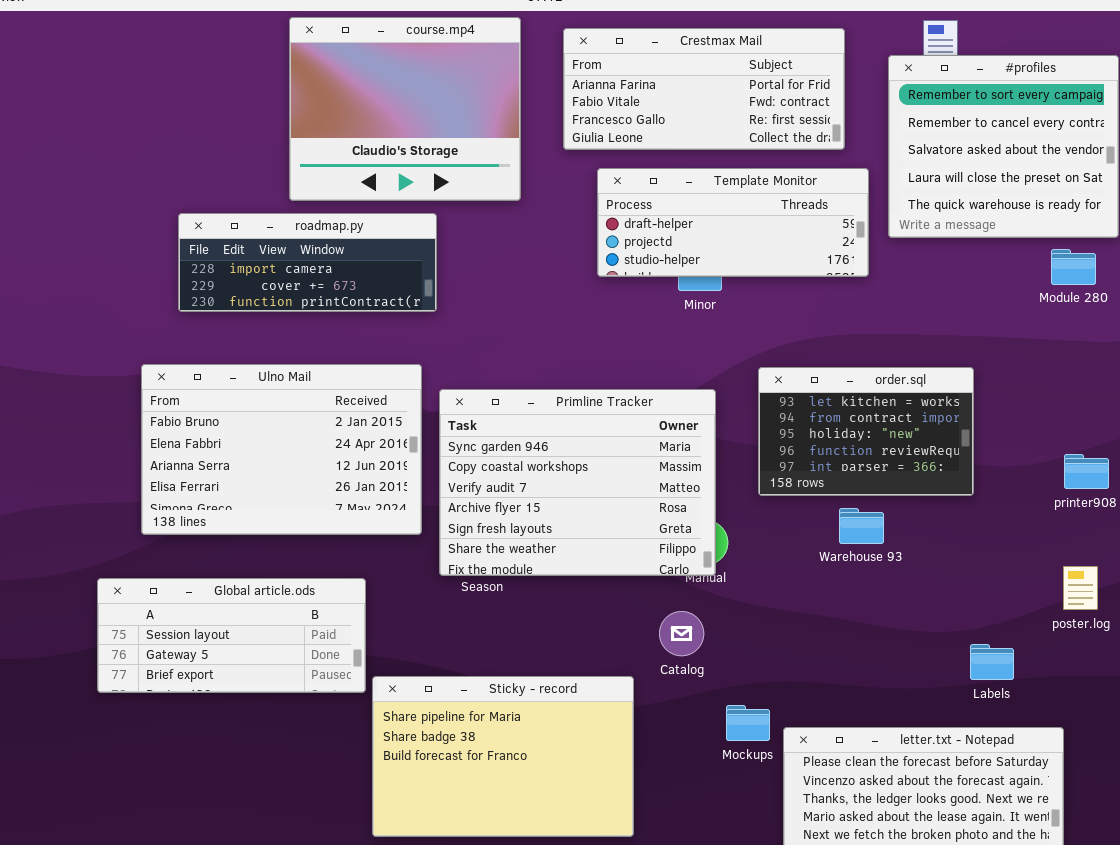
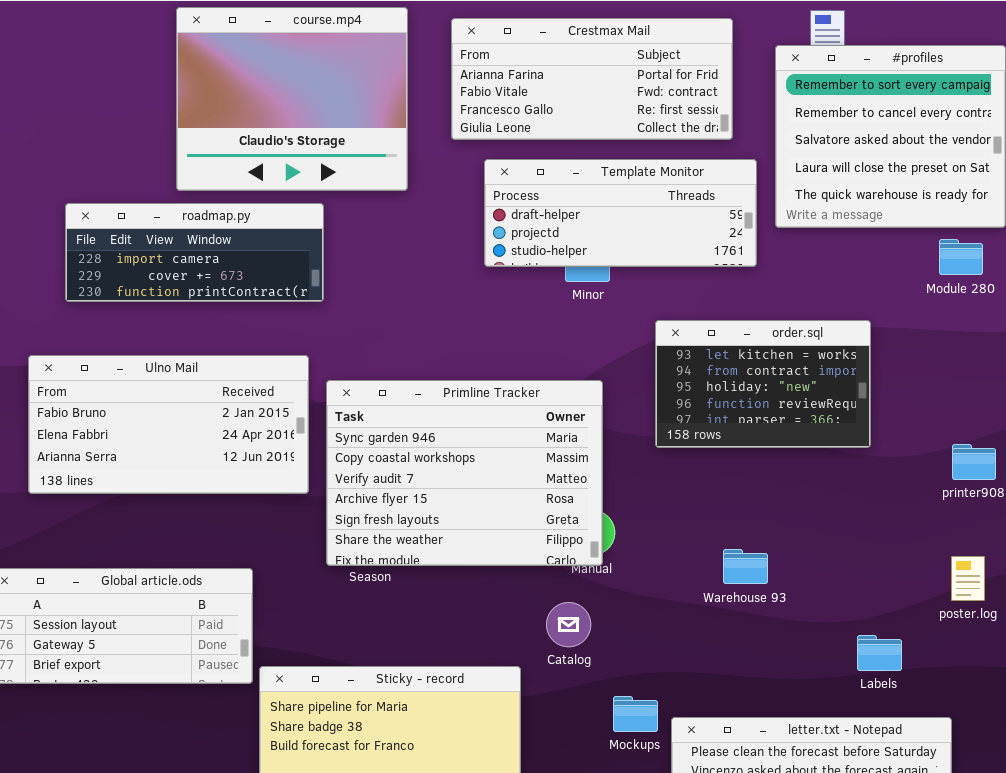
Ulno Mail: [141,364,422,535] -> [28,355,309,494], resized
order.sql: [758,367,974,496] -> [655,320,871,448], moved
Warehouse 93: [839,508,884,544] -> [723,549,768,584], moved

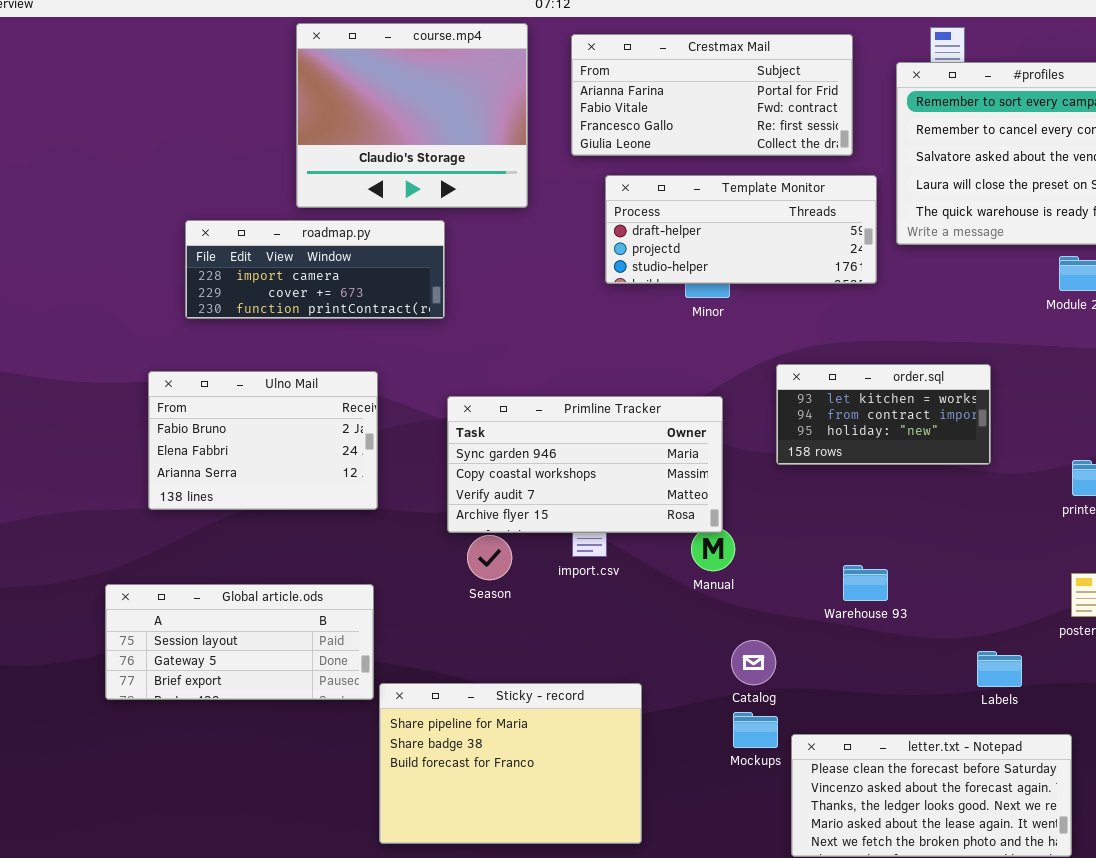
order.sql: [655,320,871,448] -> [776,364,991,465], resized
Ulno Mail: [28,355,309,494] -> [148,371,378,510], resized
Primline Tracker: [326,380,603,566] -> [447,396,723,533], resized
Catalog: [546,602,591,647] -> [731,640,776,685], moved

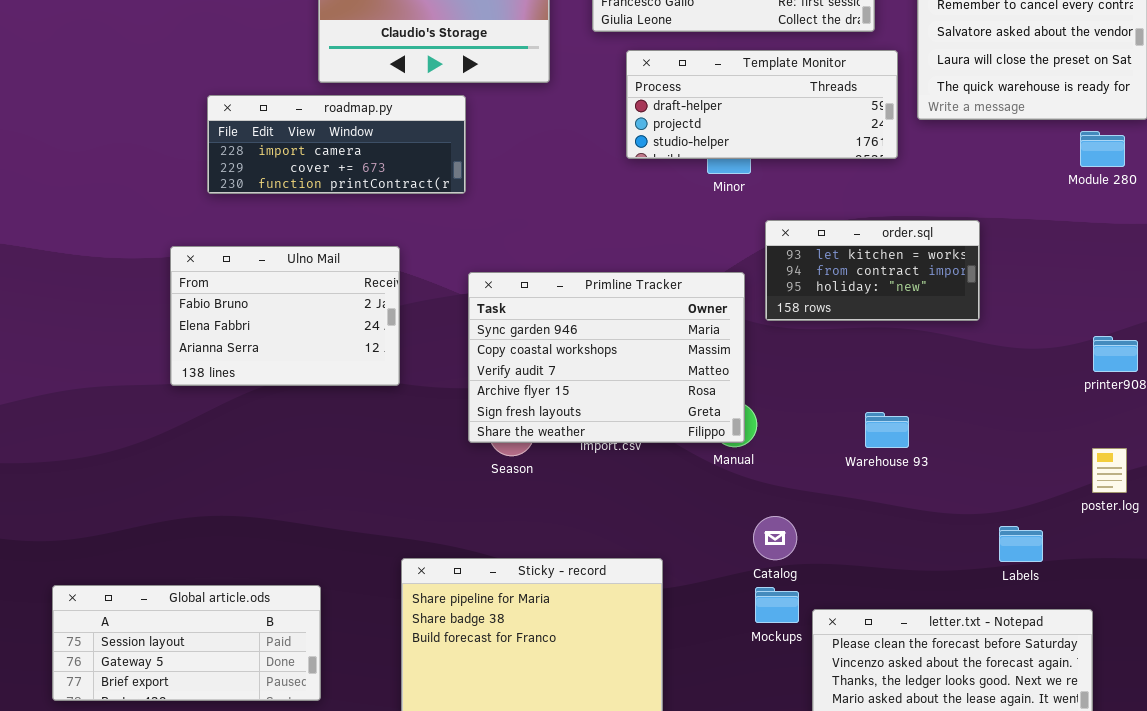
order.sql: [776,364,991,465] -> [765,220,980,321], moved
Primline Tracker: [447,396,723,533] -> [468,272,745,443], resized
Warehouse 93: [843,565,888,601] -> [865,412,909,448], moved
Global article.ods: [105,584,374,700] -> [52,585,321,701], moved

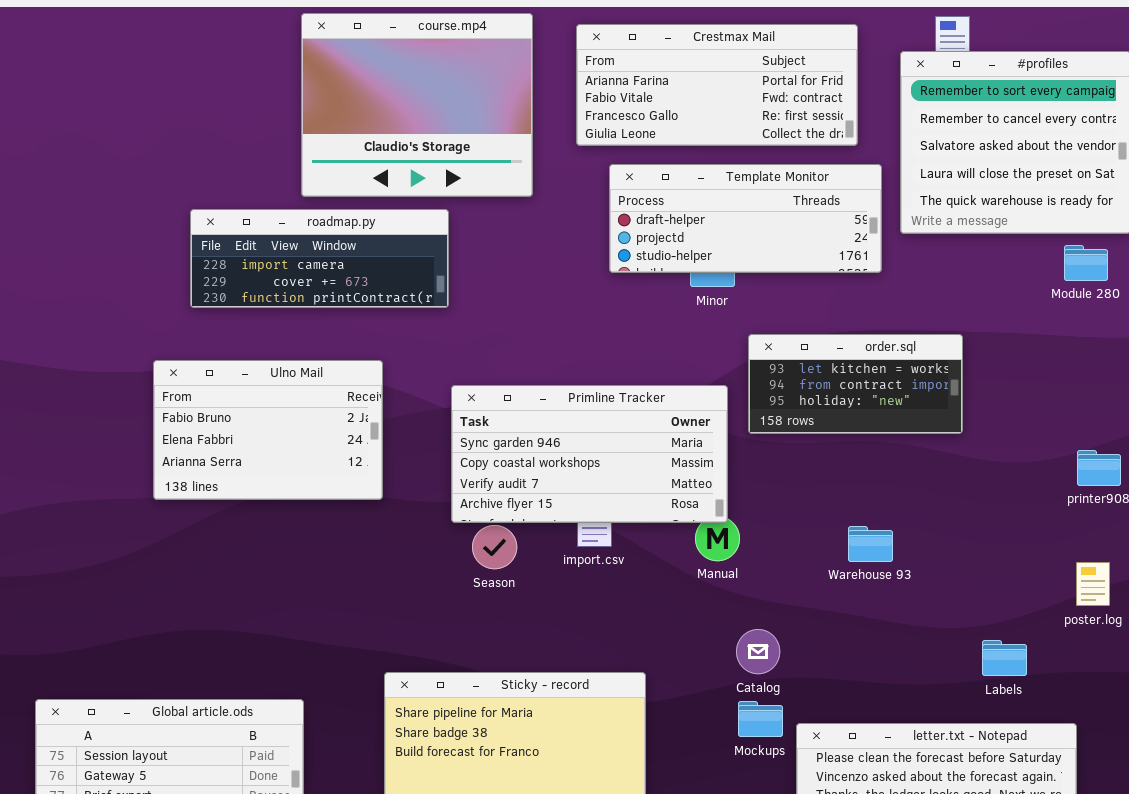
Primline Tracker: [468,272,745,443] -> [451,385,728,523], resized

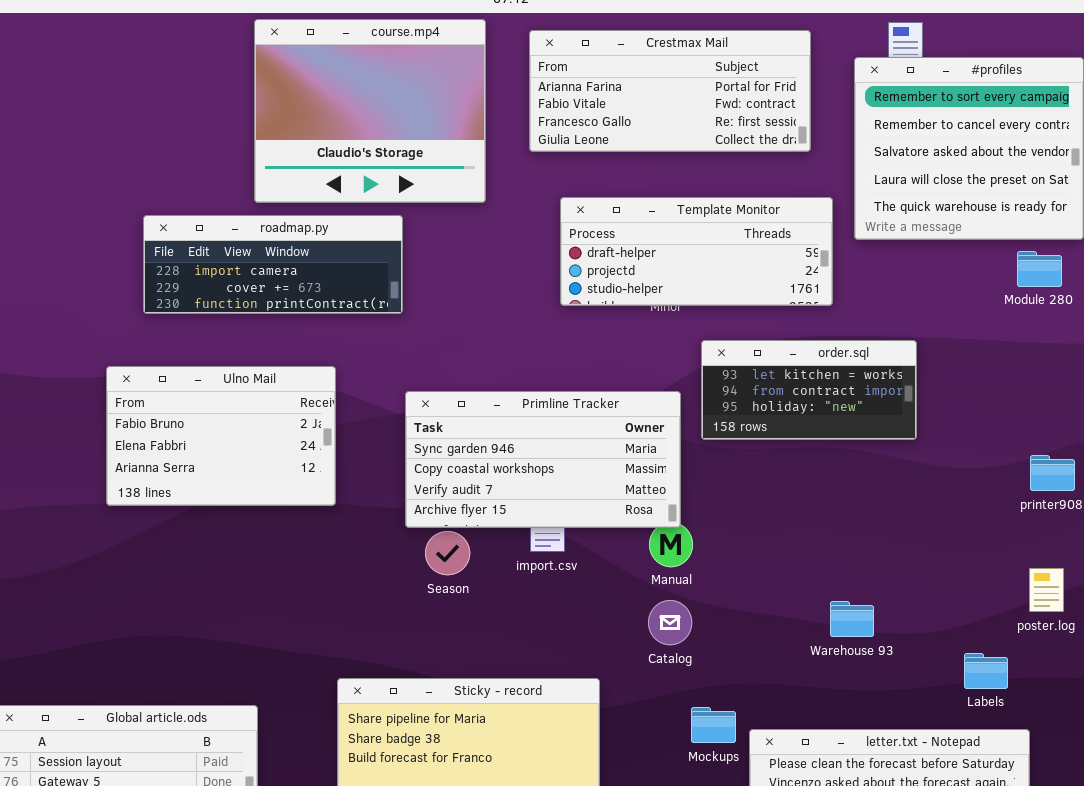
Template Monitor: [609,164,882,273] -> [560,197,833,306], moved
Warehouse 93: [848,526,893,562] -> [830,601,874,637], moved
Catalog: [736,629,780,674] -> [648,600,692,645], moved
Labels: [982,640,1027,676] -> [964,653,1008,689], moved

